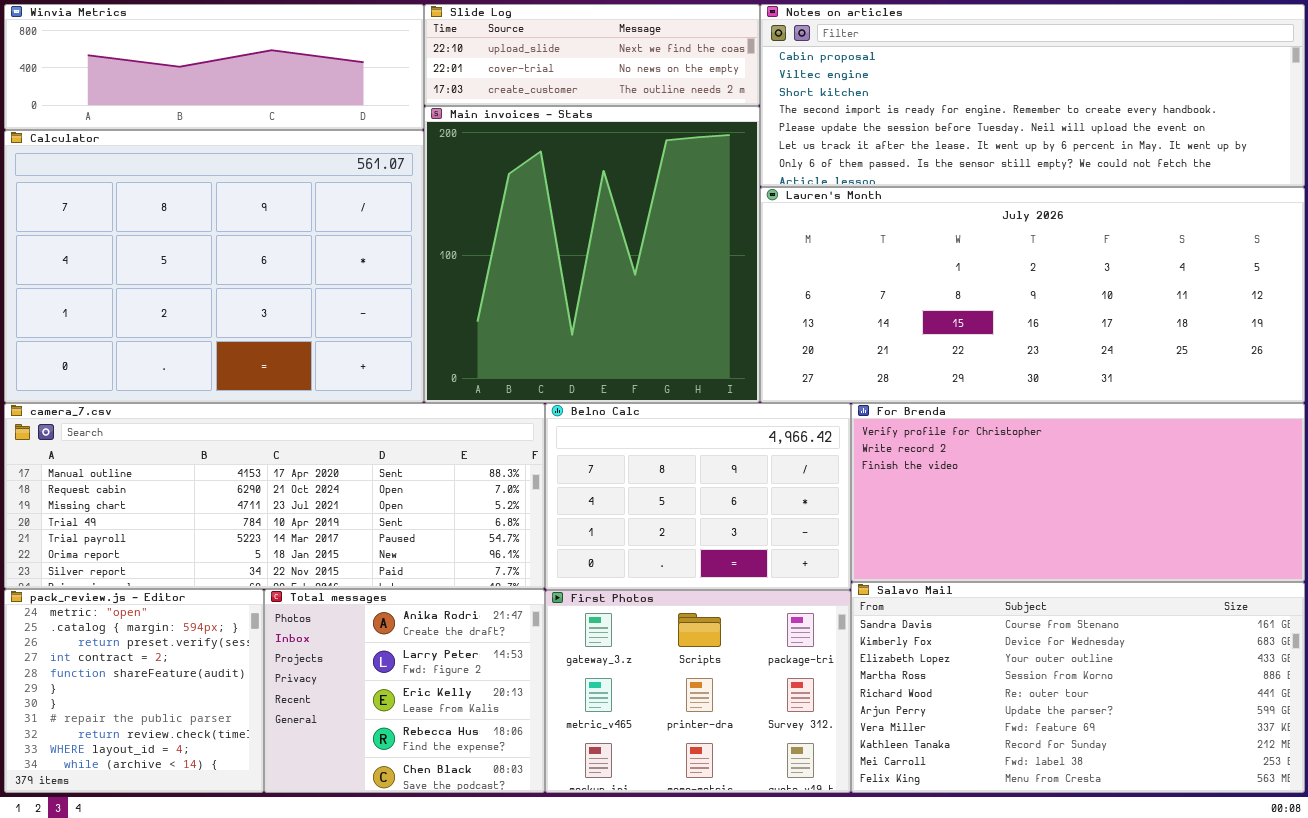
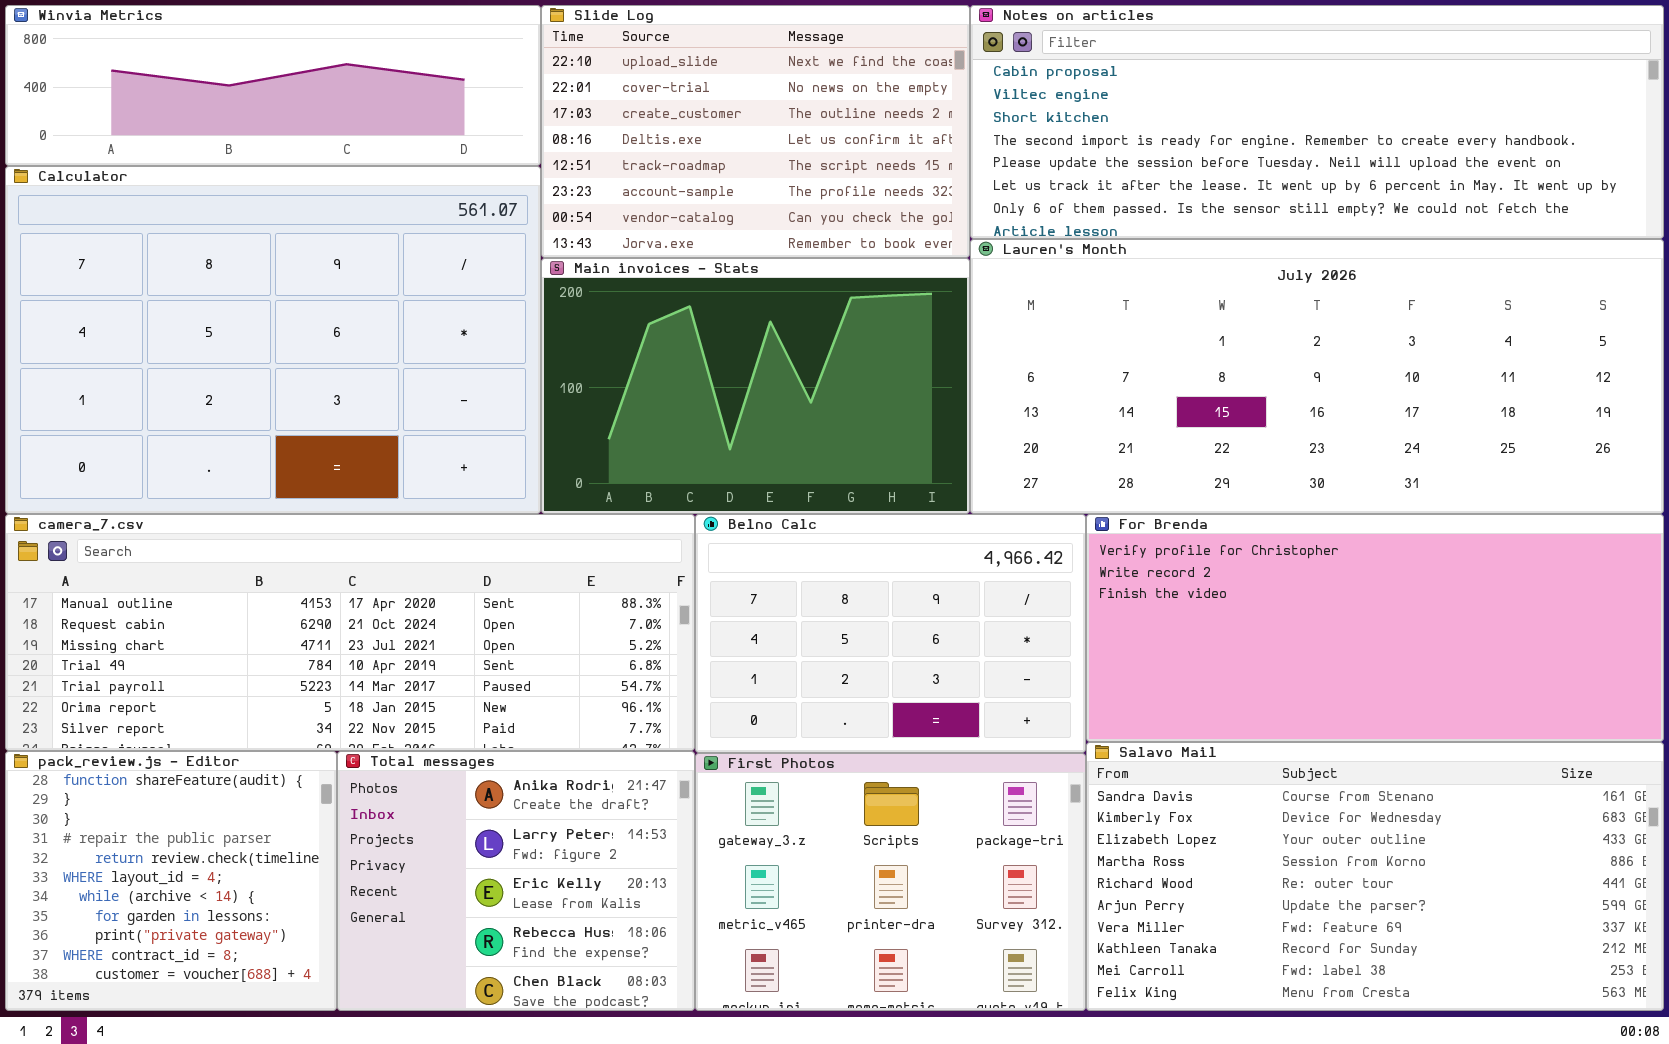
Slide Log: [424,4,760,106] -> [541,5,970,258], resized
Main invoices - Stats: [424,106,760,403] -> [541,258,970,514], resized
pack_review.js - Editor: [4,589,264,793] -> [5,751,337,1011], scrolled down 4 rows

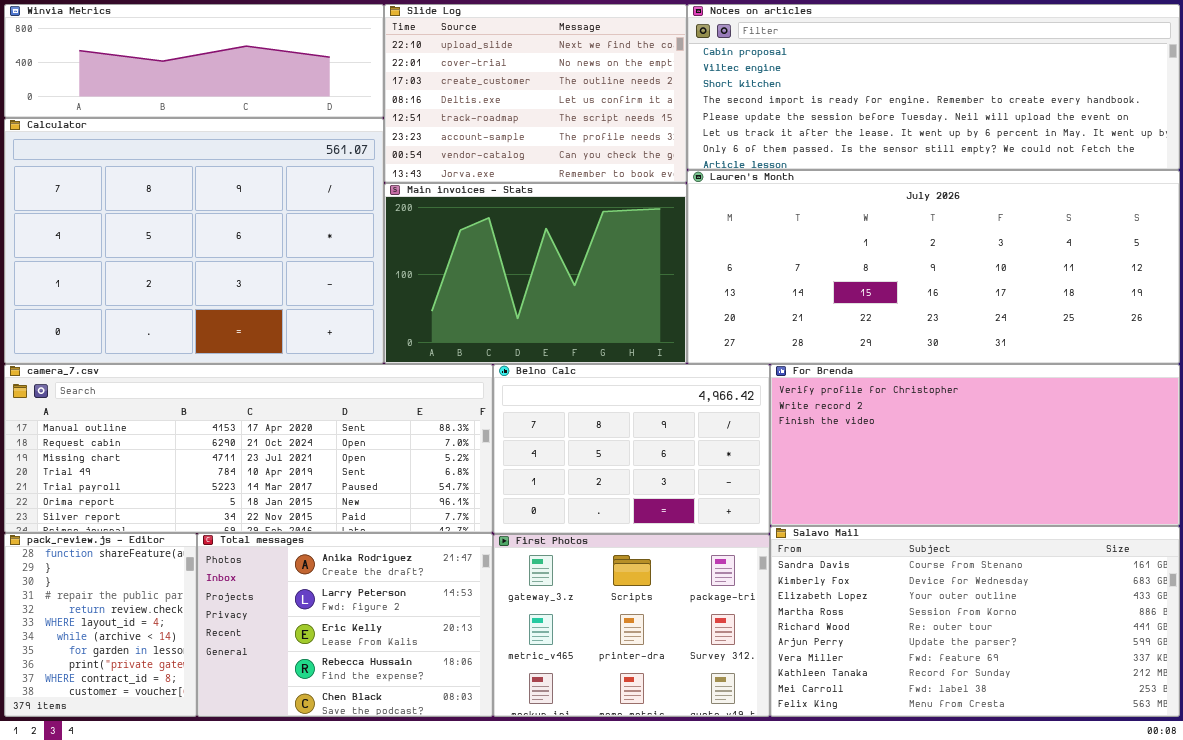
pack_review.js - Editor: [5,751,337,1011] -> [4,533,197,717], resized
Total messages: [337,751,695,1011] -> [197,533,493,717], resized

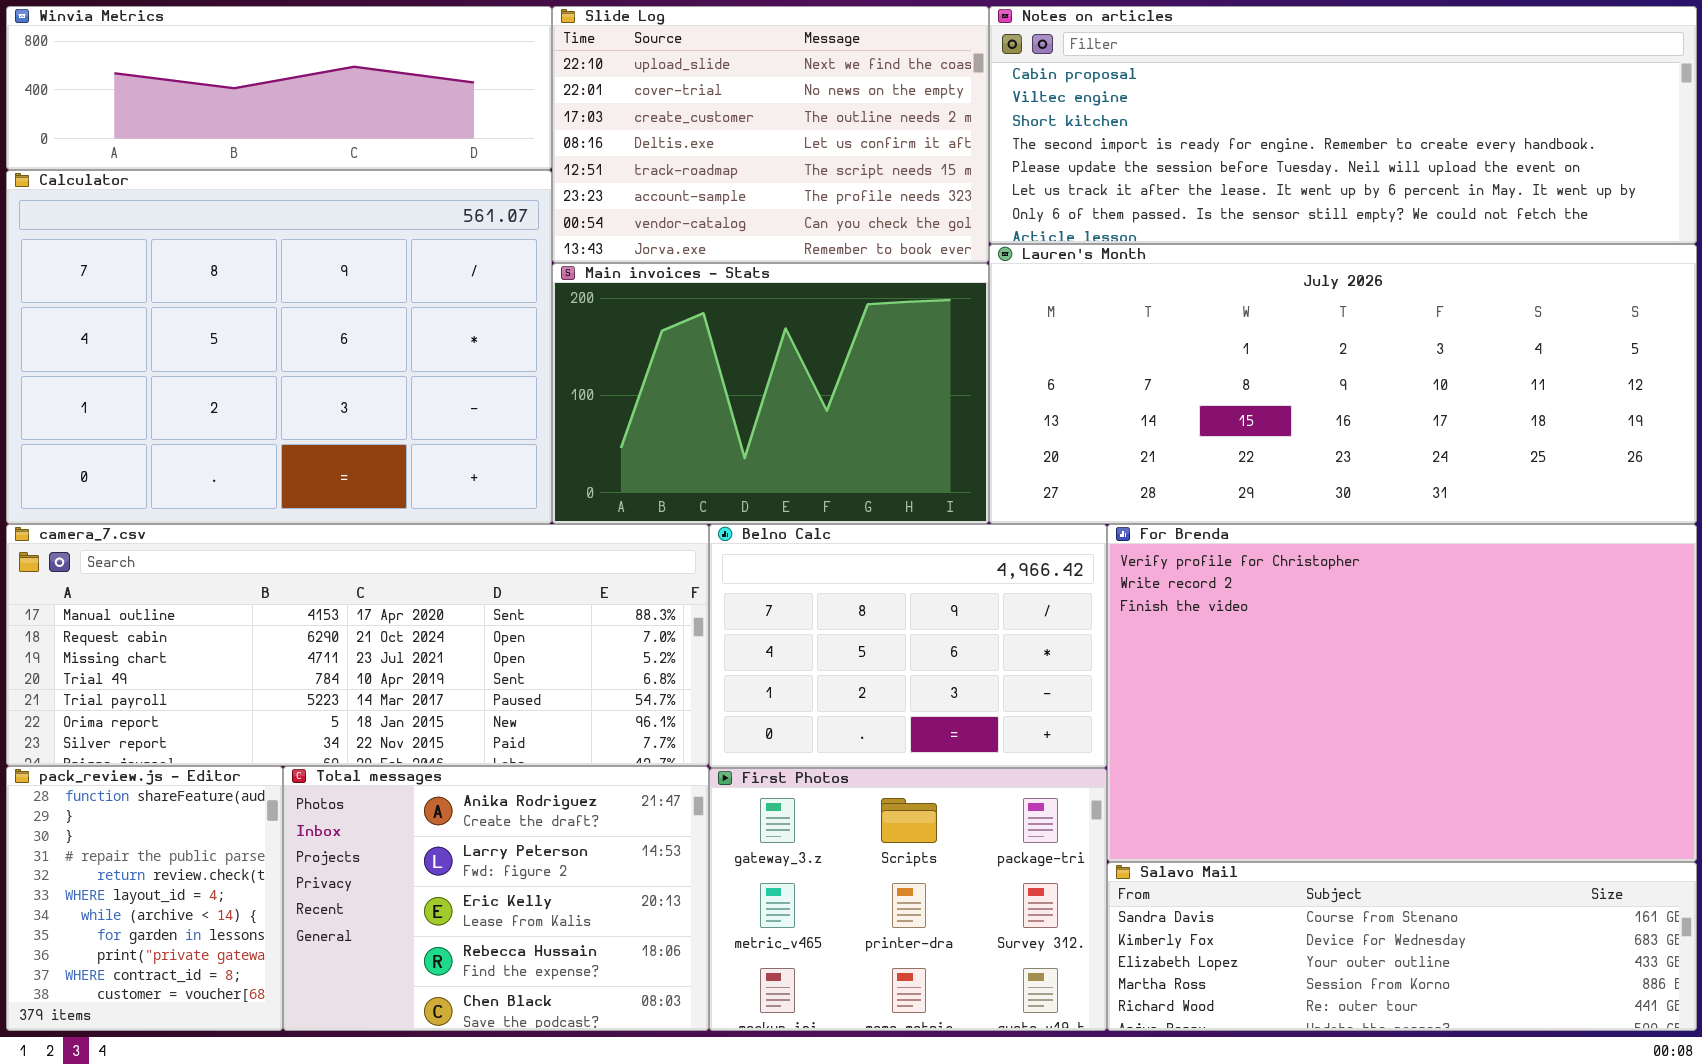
For Brenda: [770,364,1180,526] -> [1107,524,1697,862], resized
Salavo Mail: [770,526,1180,717] -> [1107,862,1697,1031], resized

